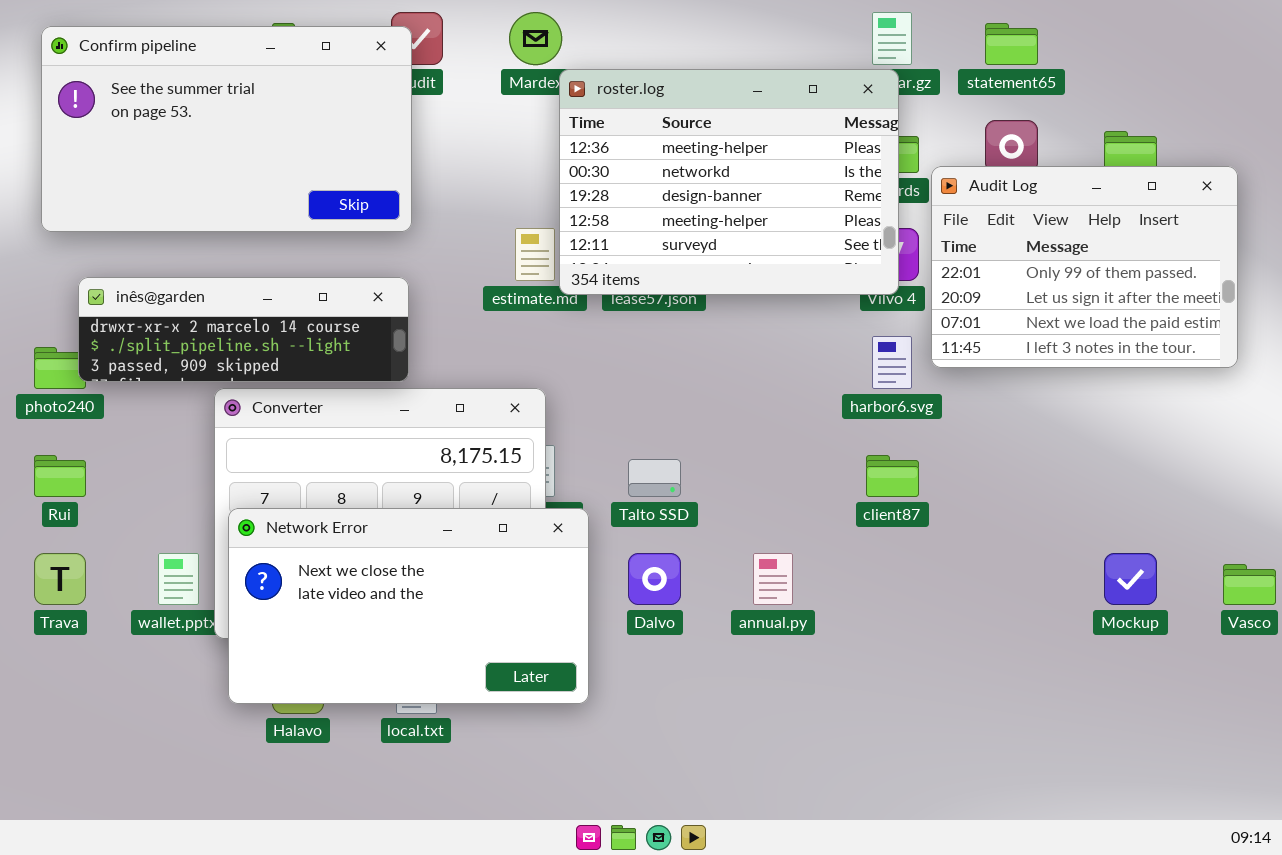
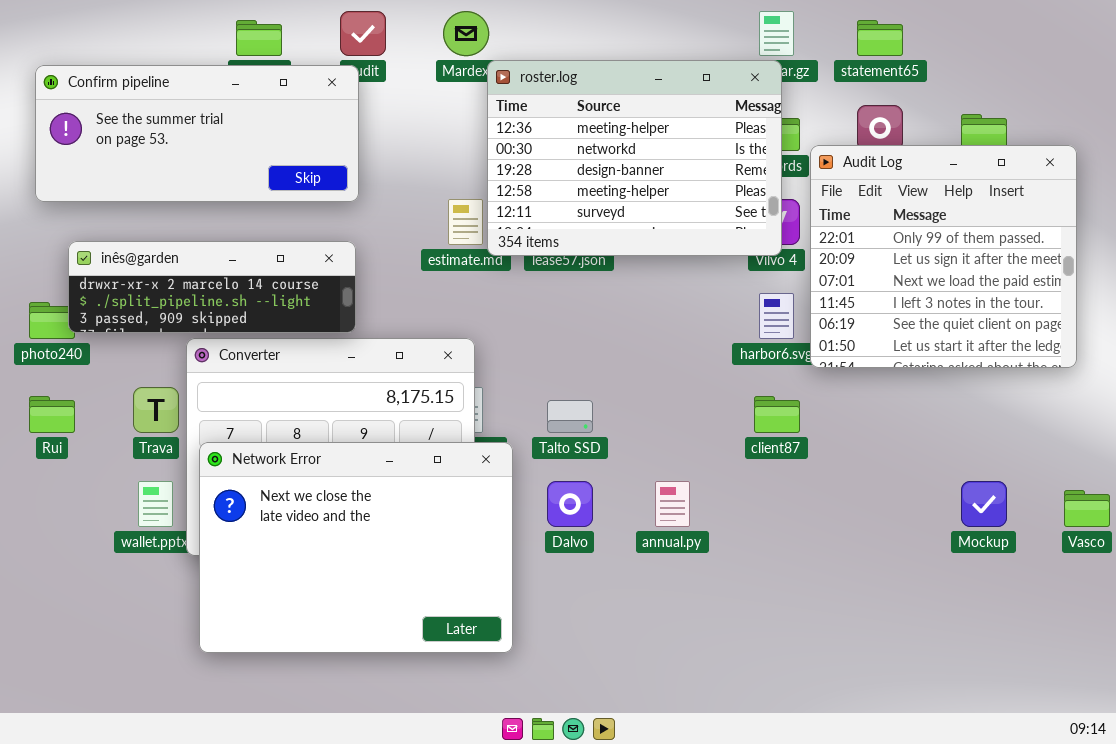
Confirm pipeline: [41,26,412,232] -> [35,65,359,202], resized
Audit Log: [931,166,1238,368] -> [810,145,1077,368], resized
Network Error: [228,508,589,704] -> [199,442,513,653], resized
Trava: [34,553,86,605] -> [133,387,179,433], moved

